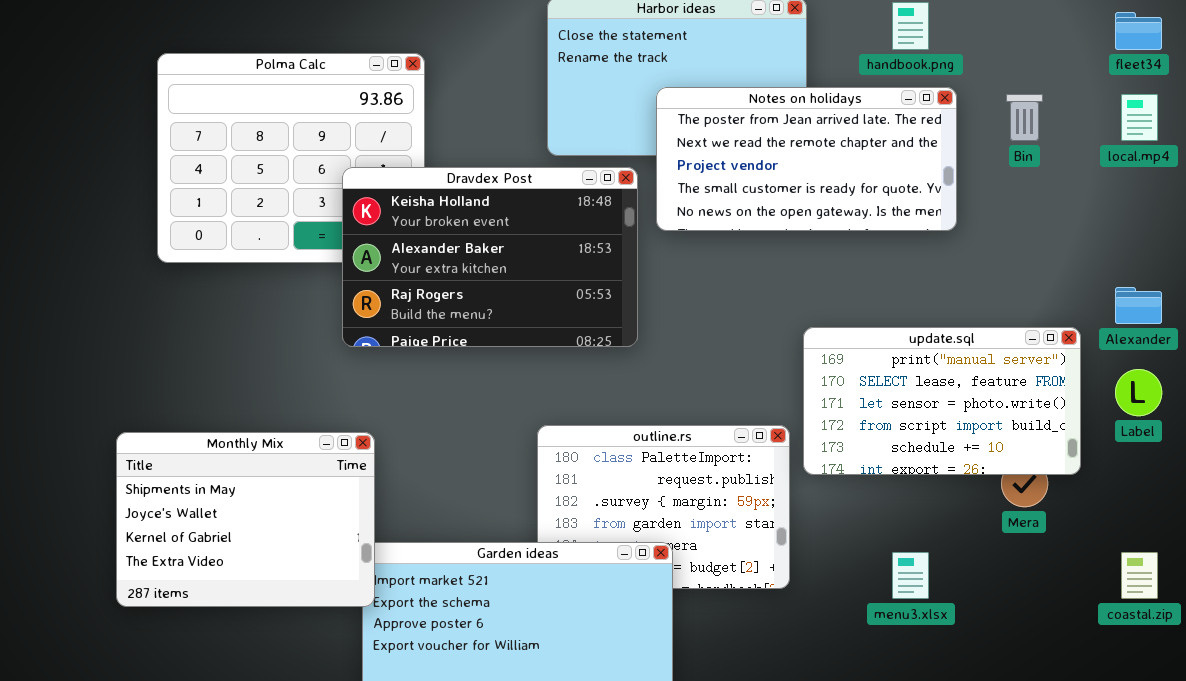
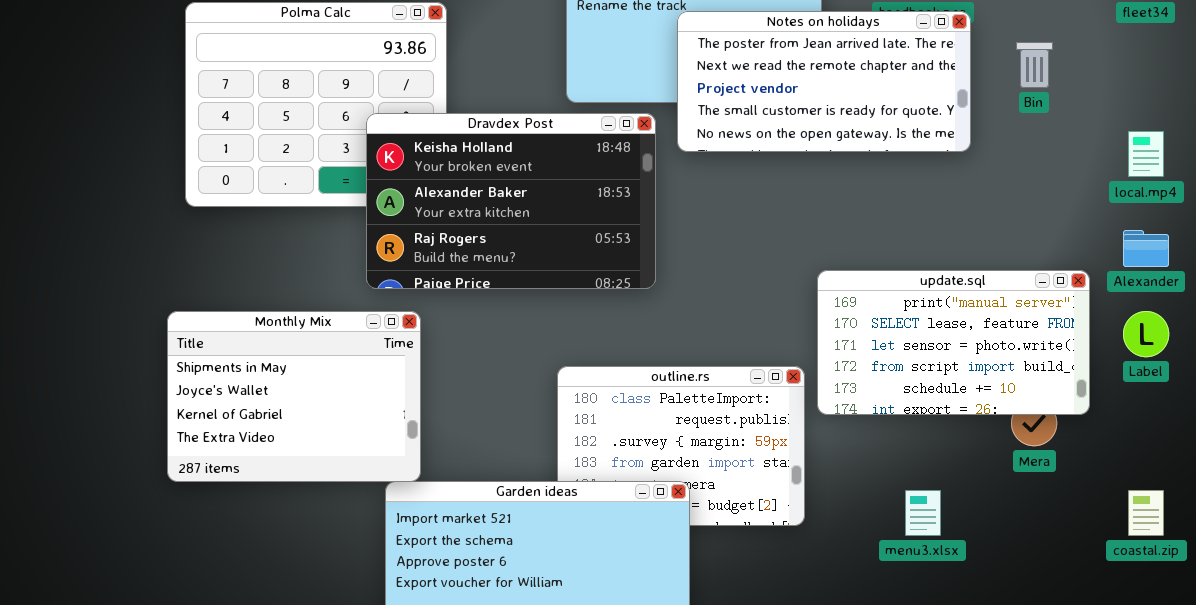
Notes on holidays: [656,87,957,231] -> [677,11,971,152], moved
local.mp4: [1121,94,1158,141] -> [1128,131,1164,177], moved
Monthly Mix: [116,432,375,607] -> [167,311,421,482], moved

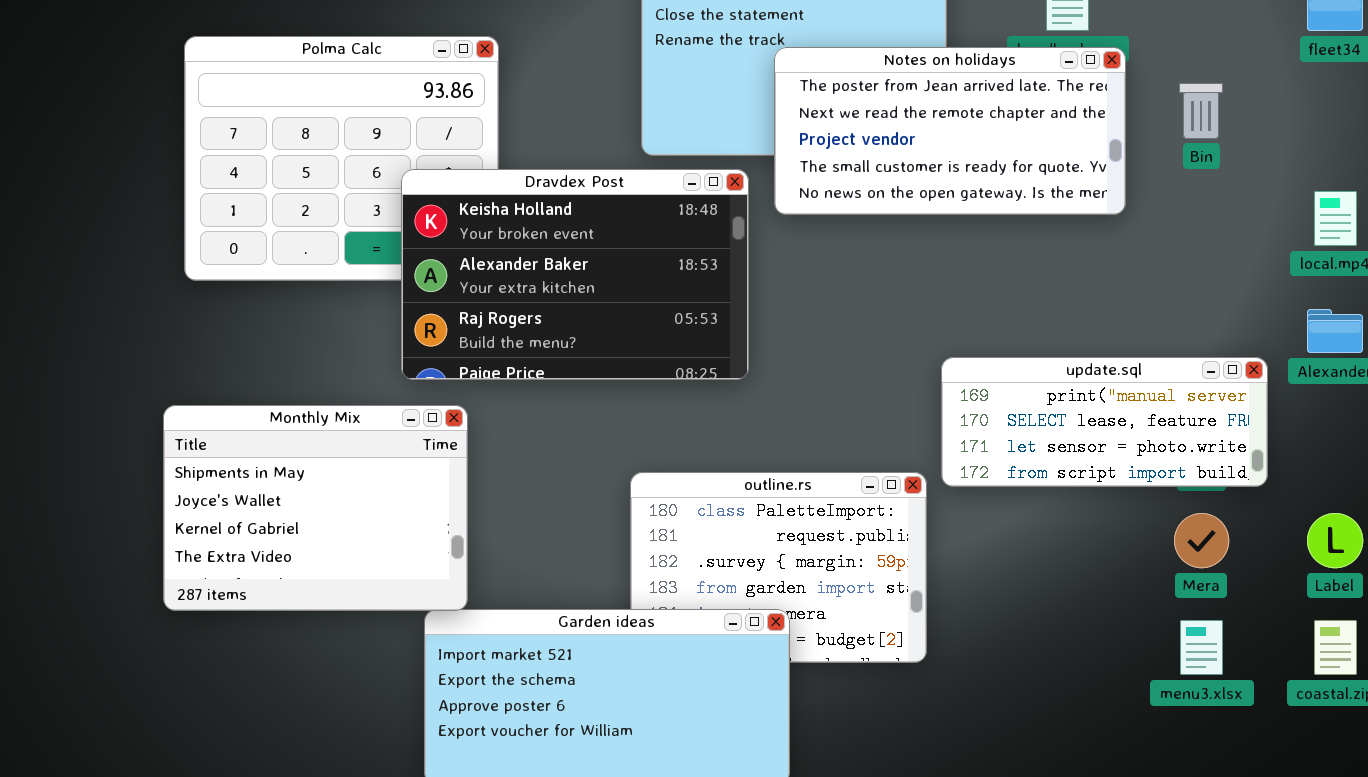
update.sql: [817,270,1090,415] -> [941,357,1268,487], resized
Label: [1123,311,1169,357] -> [1307,513,1363,568], moved
menu3.xlsx: [905,490,941,536] -> [1180,620,1223,675], moved

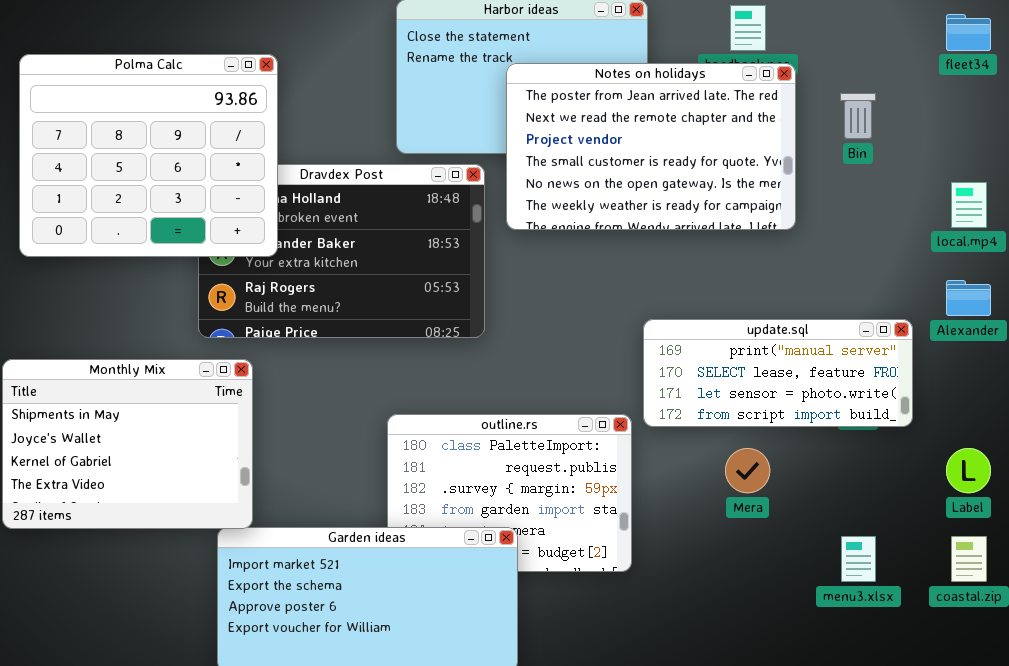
Polma Calc: [184,36,499,281] -> [19,54,278,257], raised
Notes on holidays: [774,47,1126,215] -> [506,63,796,230], resized
Mera: [1174,513,1229,568] -> [725,448,770,493], moved

